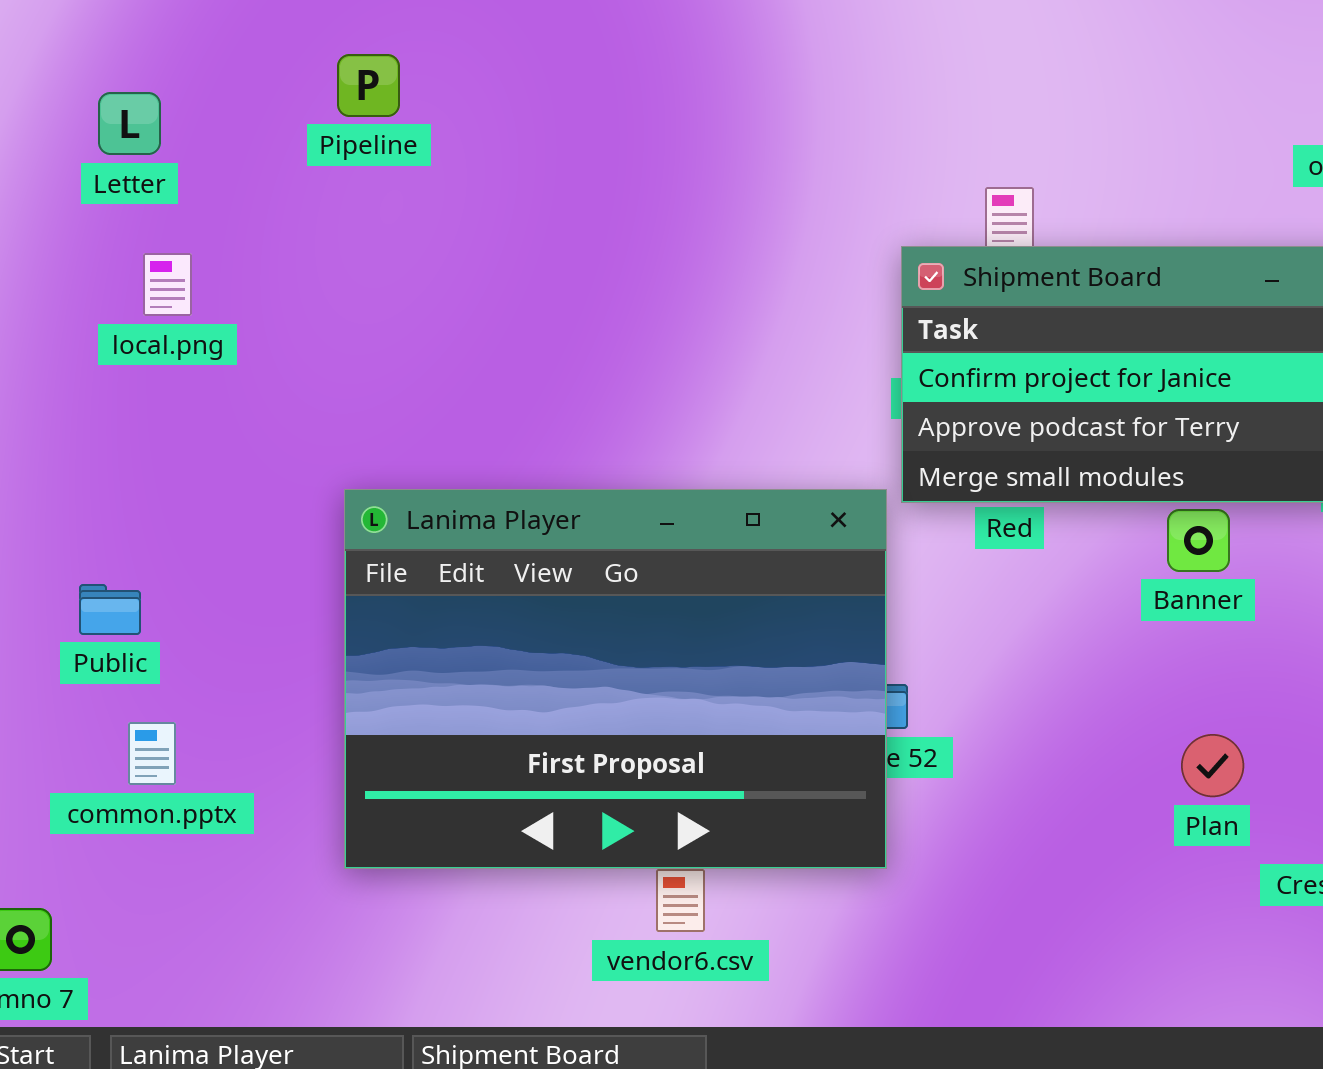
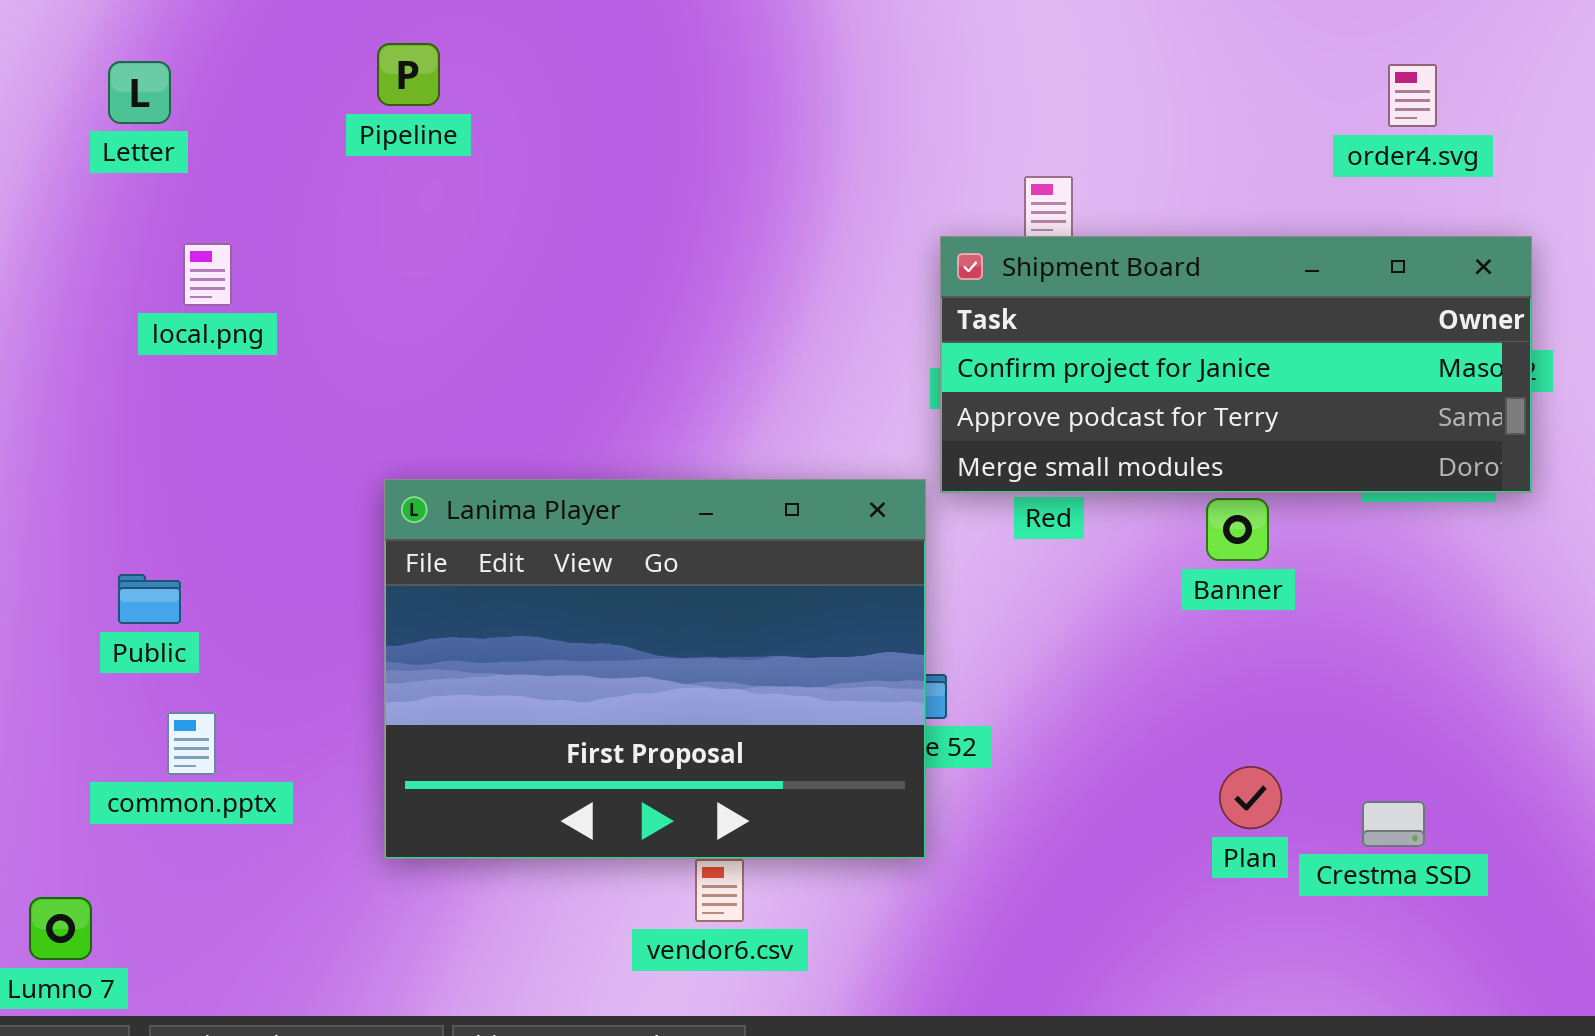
Letter: [98,92,161,155] -> [108,61,171,124], moved
Plan: [1181,734,1244,797] -> [1219,766,1282,829], moved

